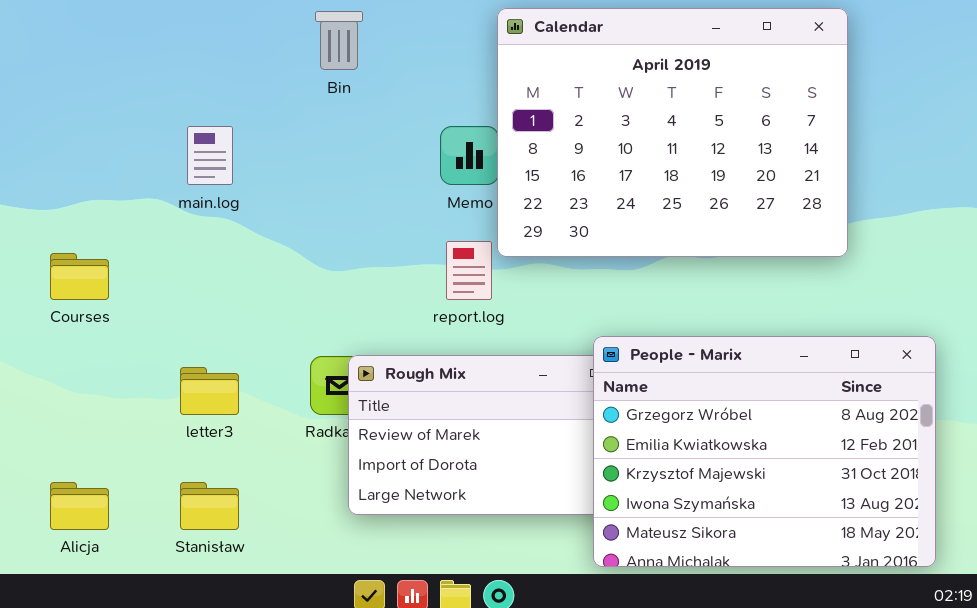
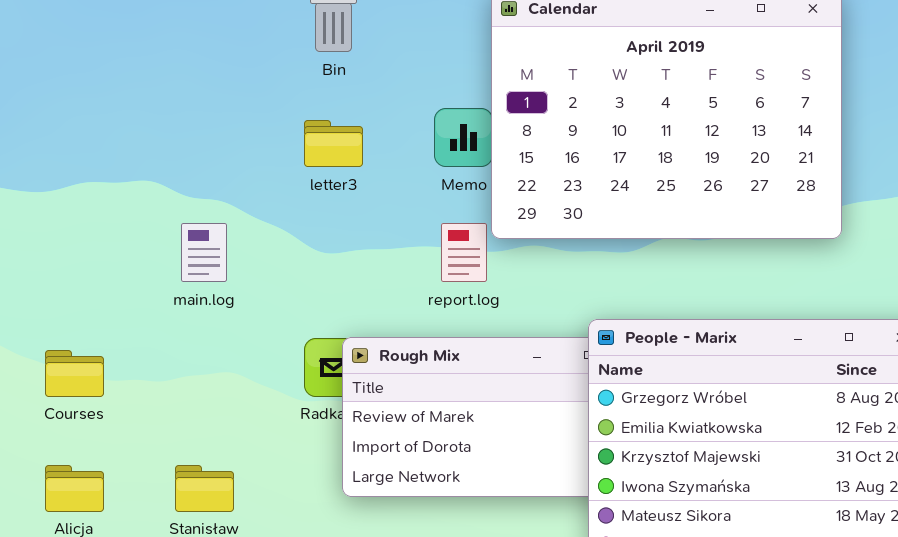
main.log: [187,126,233,185] -> [181,223,227,282], moved
Courses: [50,253,109,300] -> [45,350,104,397], moved
letter3: [180,367,239,415] -> [304,120,363,167], moved

